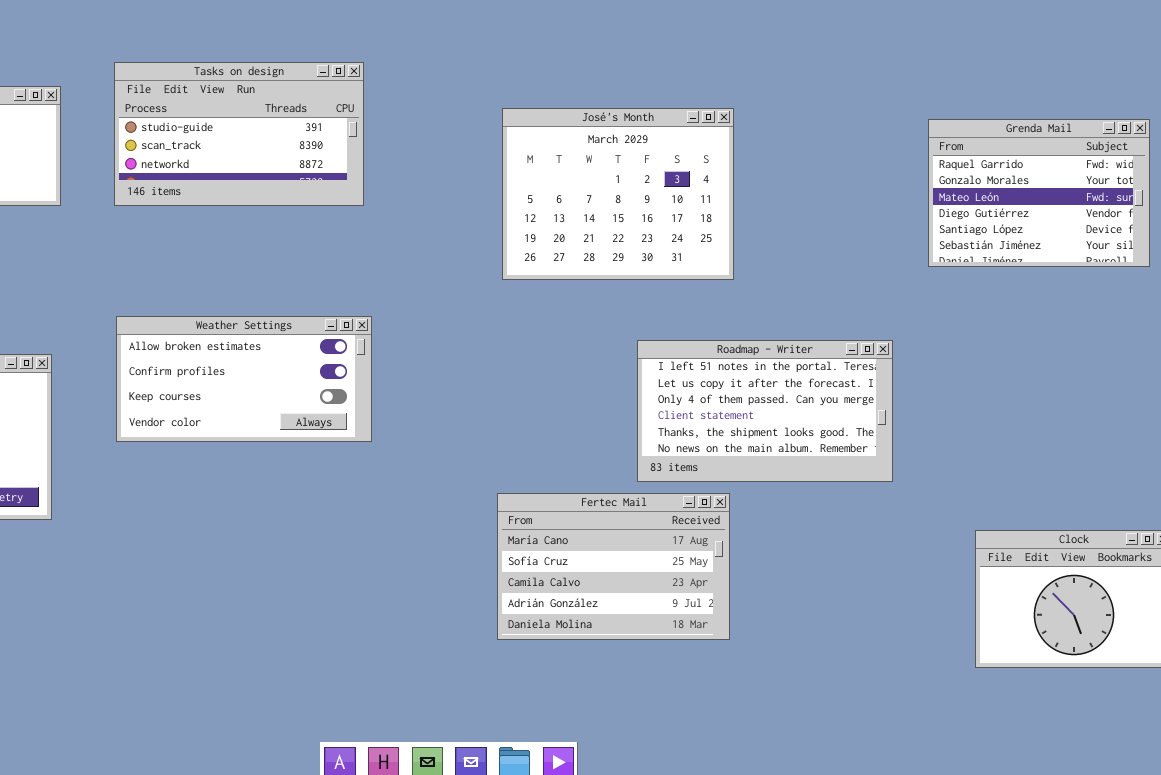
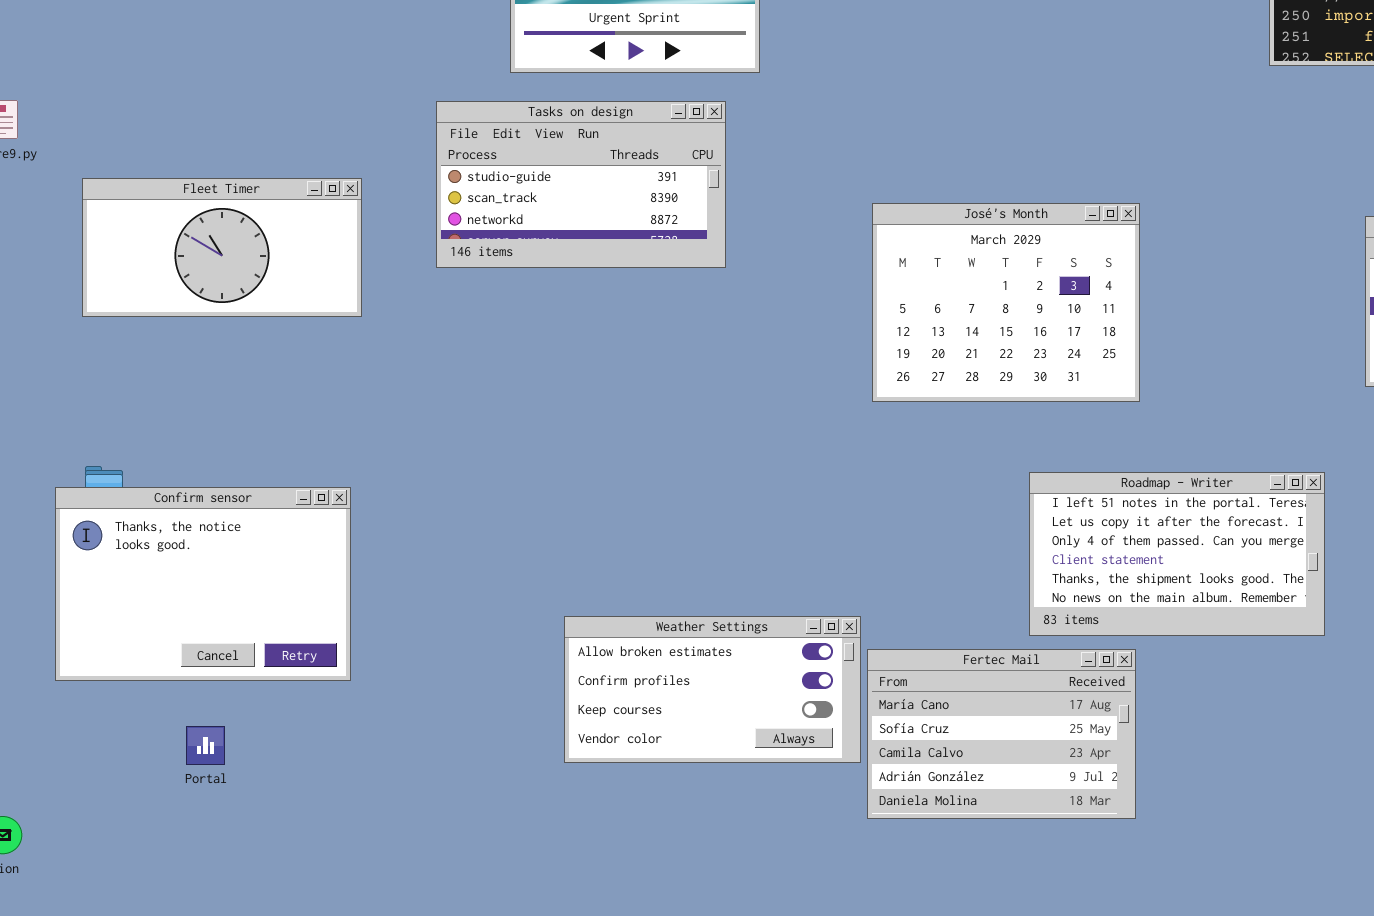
Tasks on design: [114,62,364,206] -> [436,101,726,268], moved
Weather Settings: [116,316,372,442] -> [564,616,861,763], moved

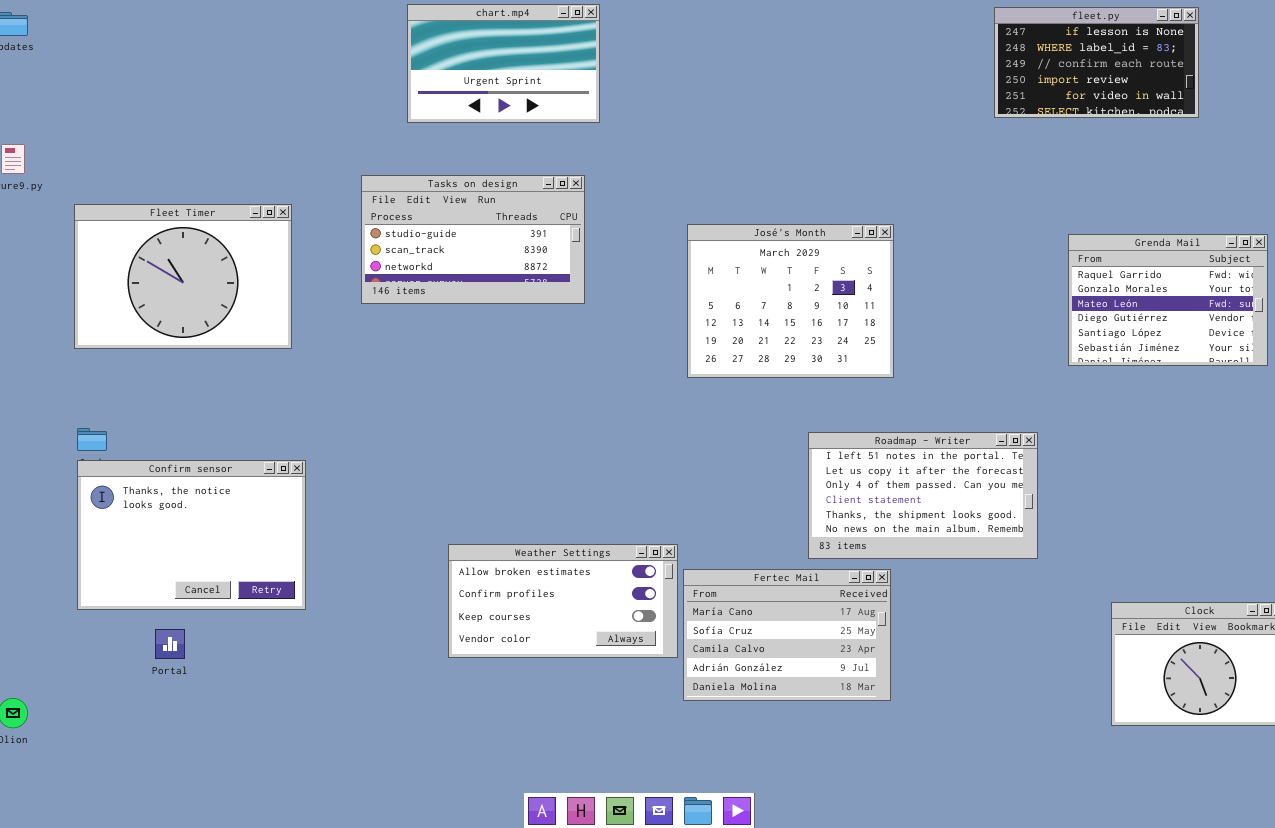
Tasks on design: [436,101,726,268] -> [361,175,585,304], moved
Fleet Timer: [82,178,362,317] -> [74,204,292,349], resized
Confirm sensor: [55,487,351,681] -> [77,460,306,610], moved

